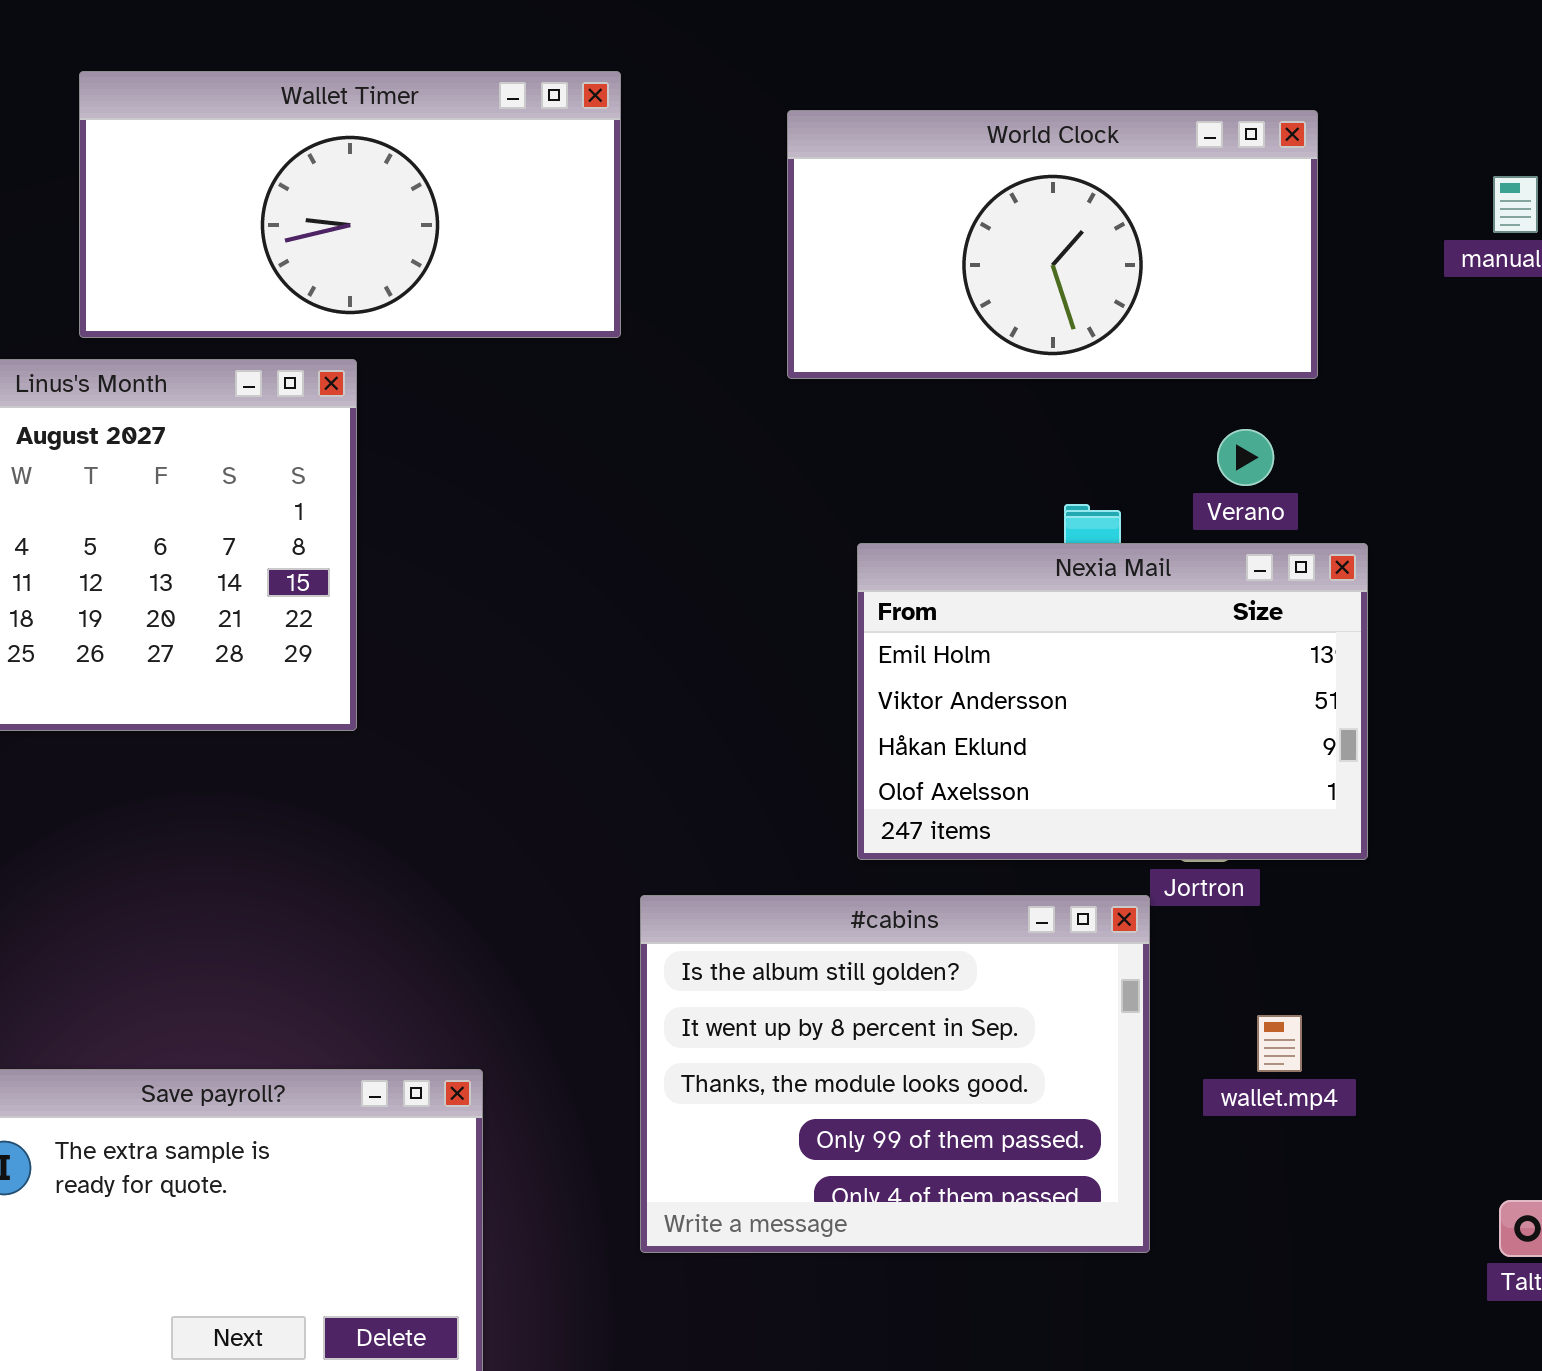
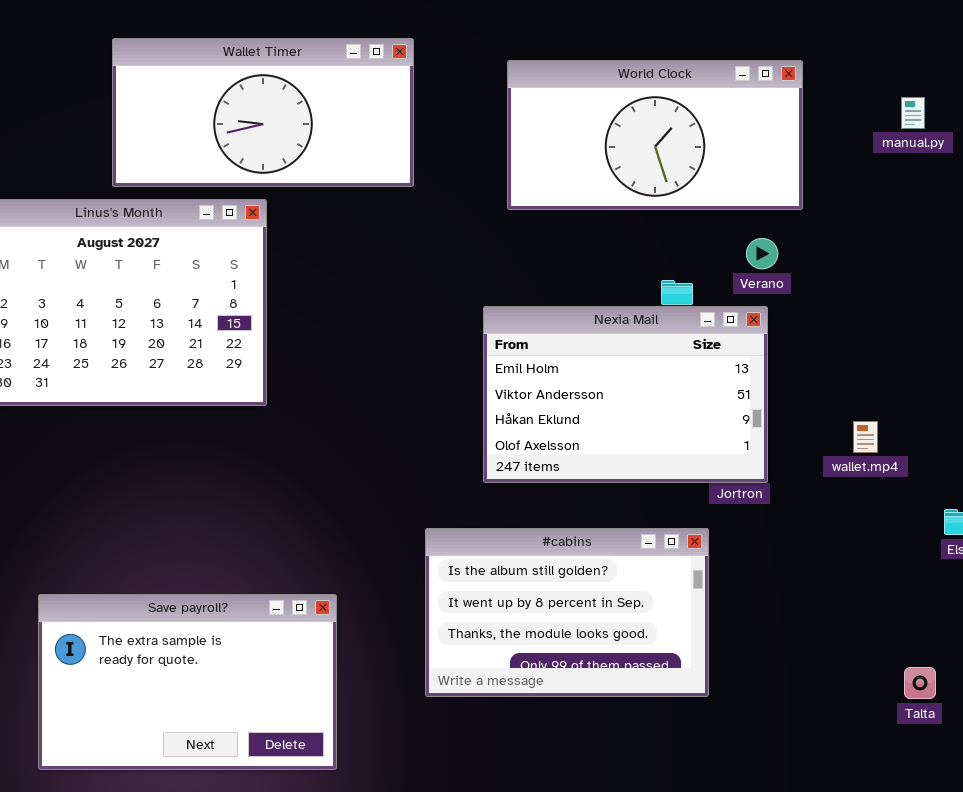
Nexia Mail: [857,543,1368,860] -> [483,306,768,483], moved
#cabins: [640,895,1150,1253] -> [425,528,709,697], resized
wallet.mp4: [1257,1015,1302,1072] -> [853,421,878,453], moved

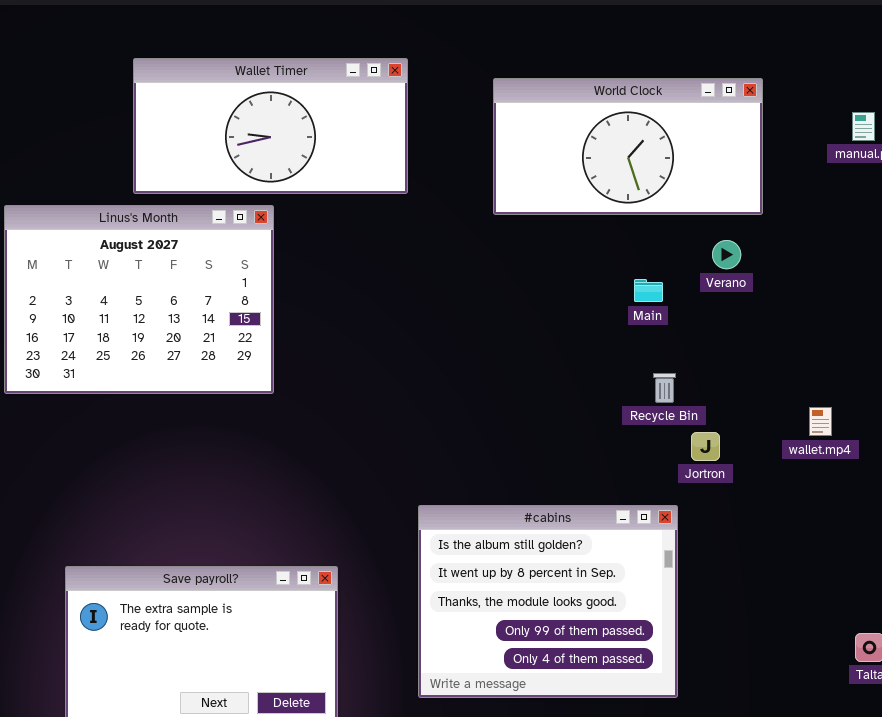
Nexia Mail: [483,306,768,483] -> none, closed
#cabins: [425,528,709,697] -> [418,505,678,698], resized

